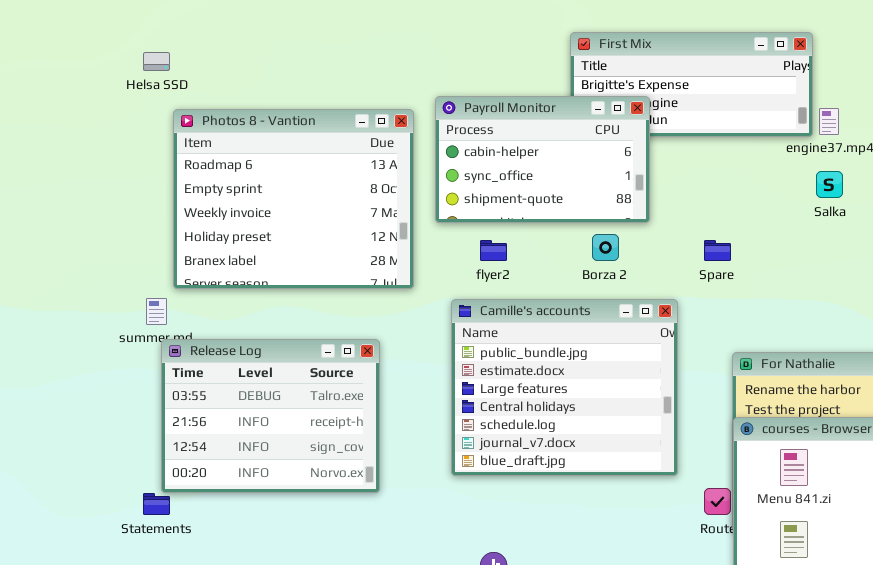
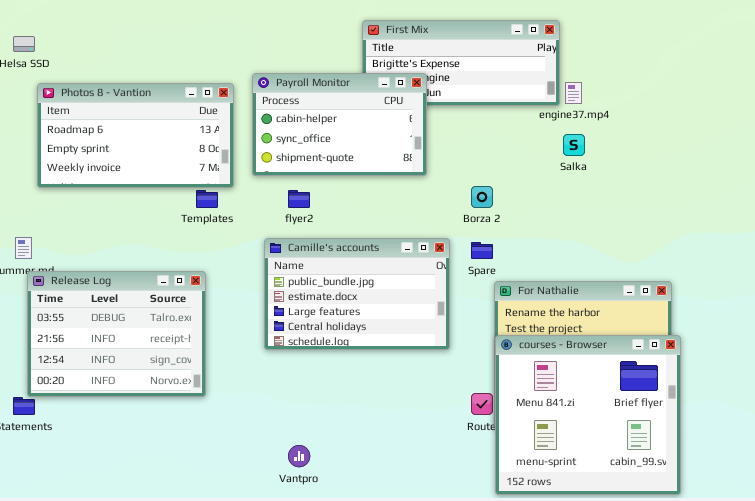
Photos 8 - Vantion: [173,109,414,289] -> [37,83,234,188], resized
Borza 2: [592,234,619,261] -> [471,186,493,208], moved
Spare: [704,240,731,261] -> [471,242,493,259], moved
Camille's accounts: [451,299,678,476] -> [264,238,450,350], resized

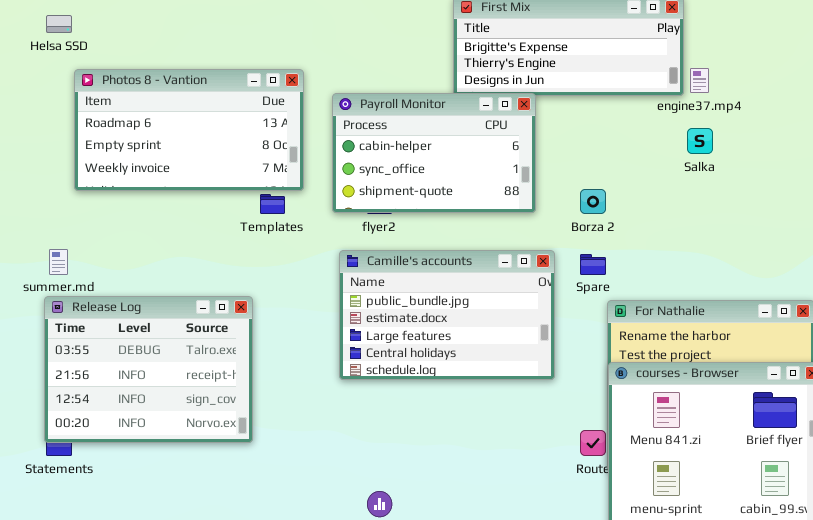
Payroll Monitor: [252,73,427,176] -> [332,93,536,213], moved
Release Log: [27,271,206,397] -> [44,296,253,443], moved

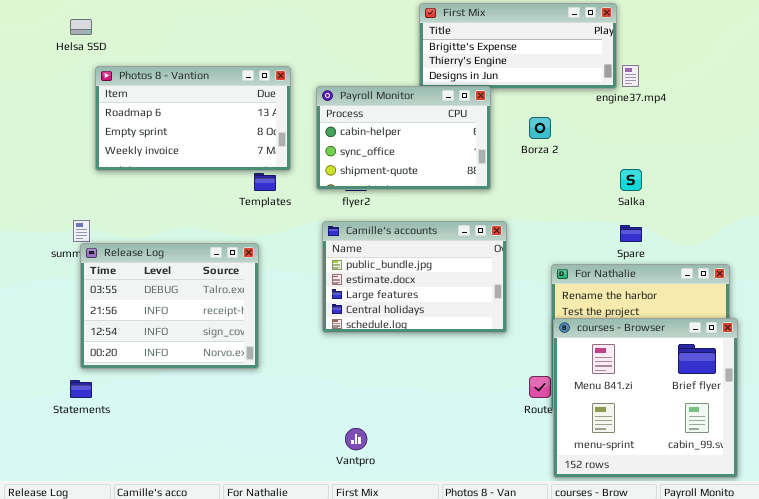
Salka: [687,128,713,154] -> [620,169,642,191], moved
Borza 2: [580,189,606,214] -> [529,117,551,139], moved
Spare: [580,254,606,275] -> [620,225,642,242], moved
Release Log: [44,296,253,443] -> [80,243,259,369], moved

